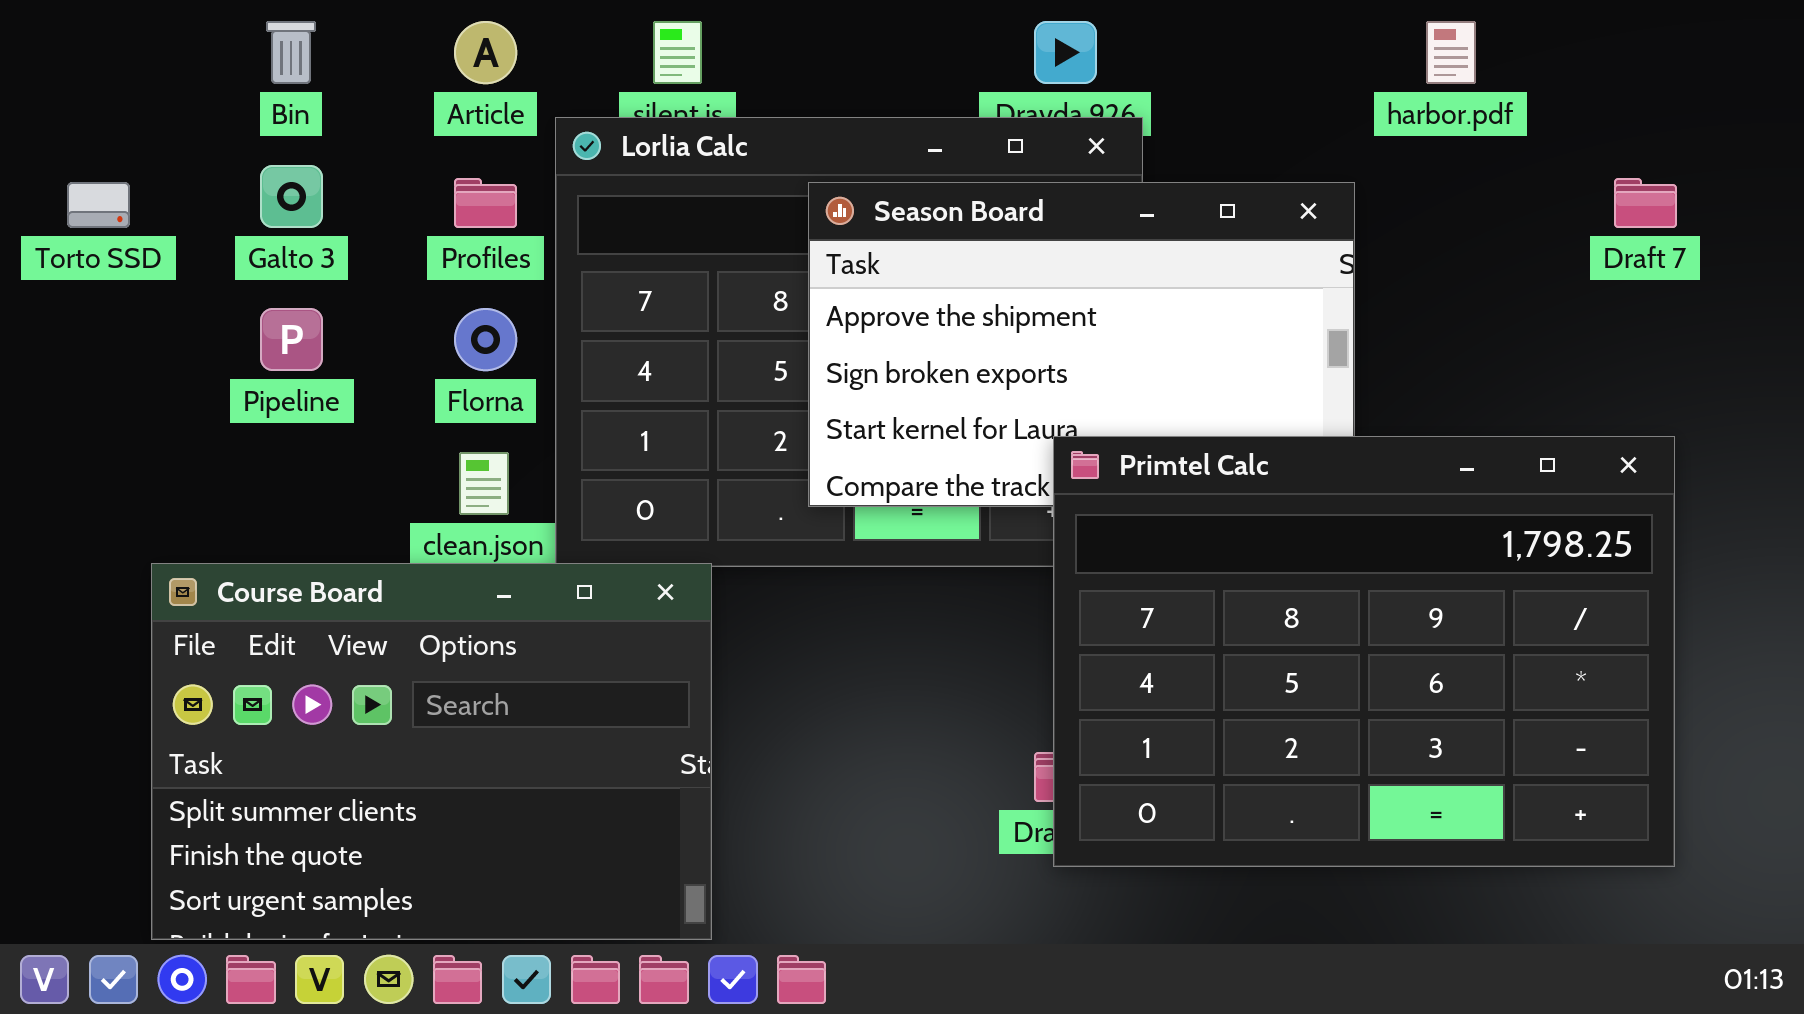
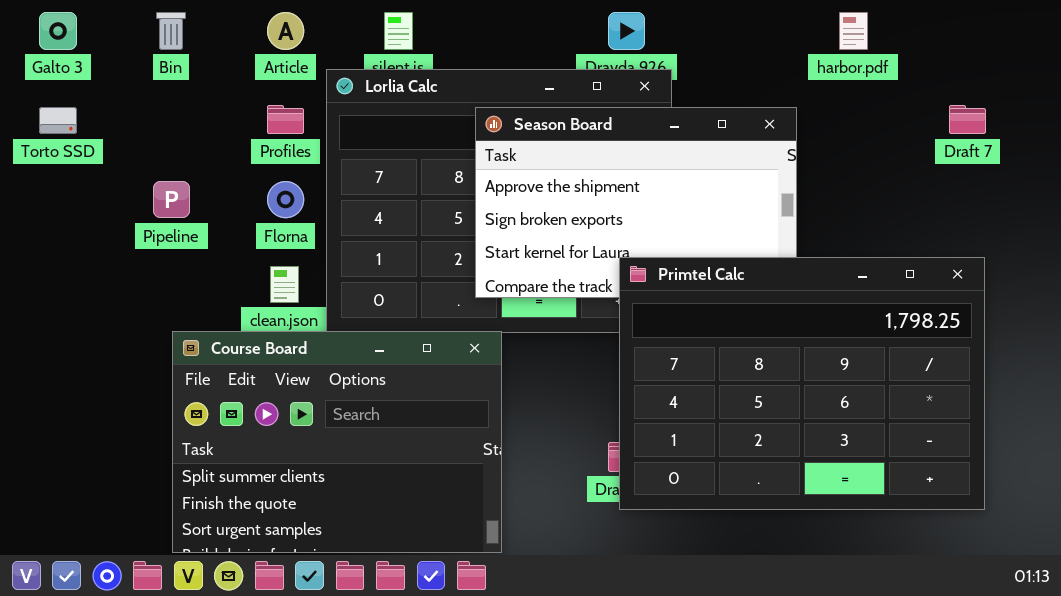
Galto 3: [260,165,323,228] -> [39,12,77,50], moved
Course Board: [151,563,712,940] -> [172,331,502,553], moved

